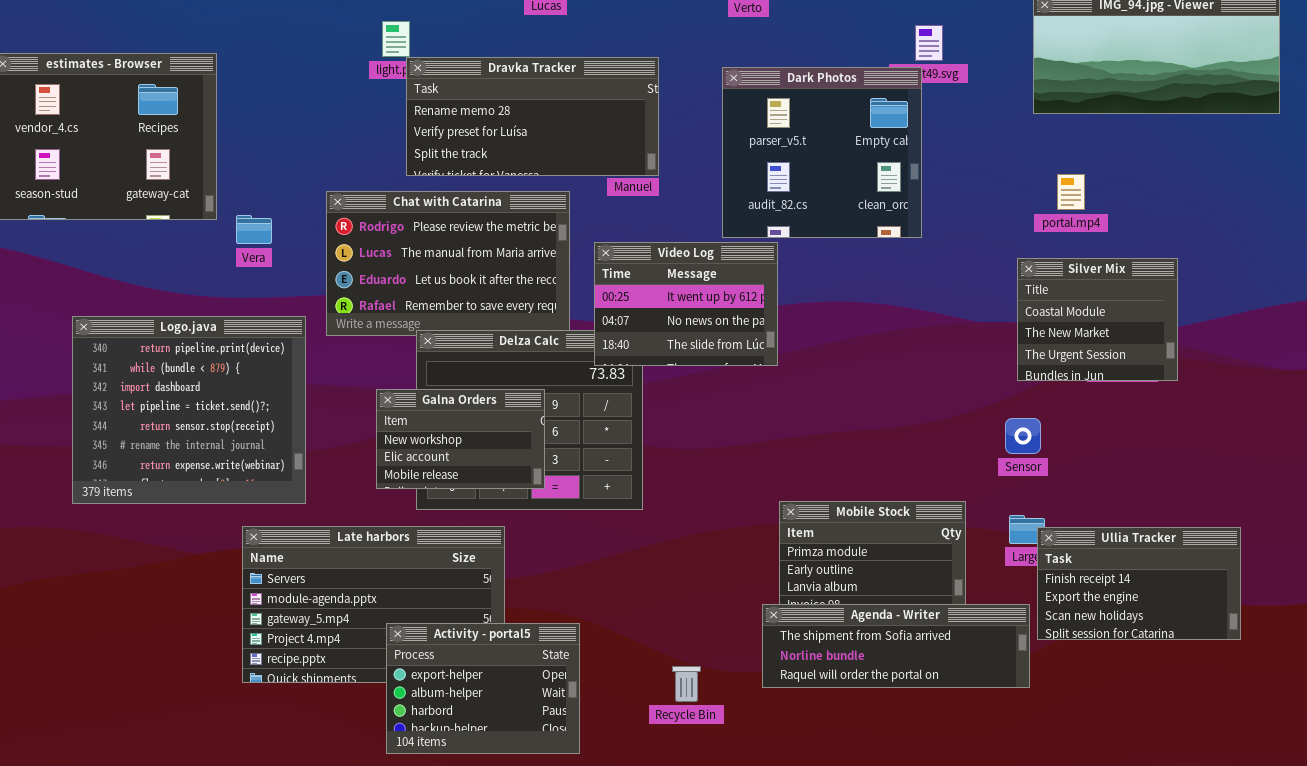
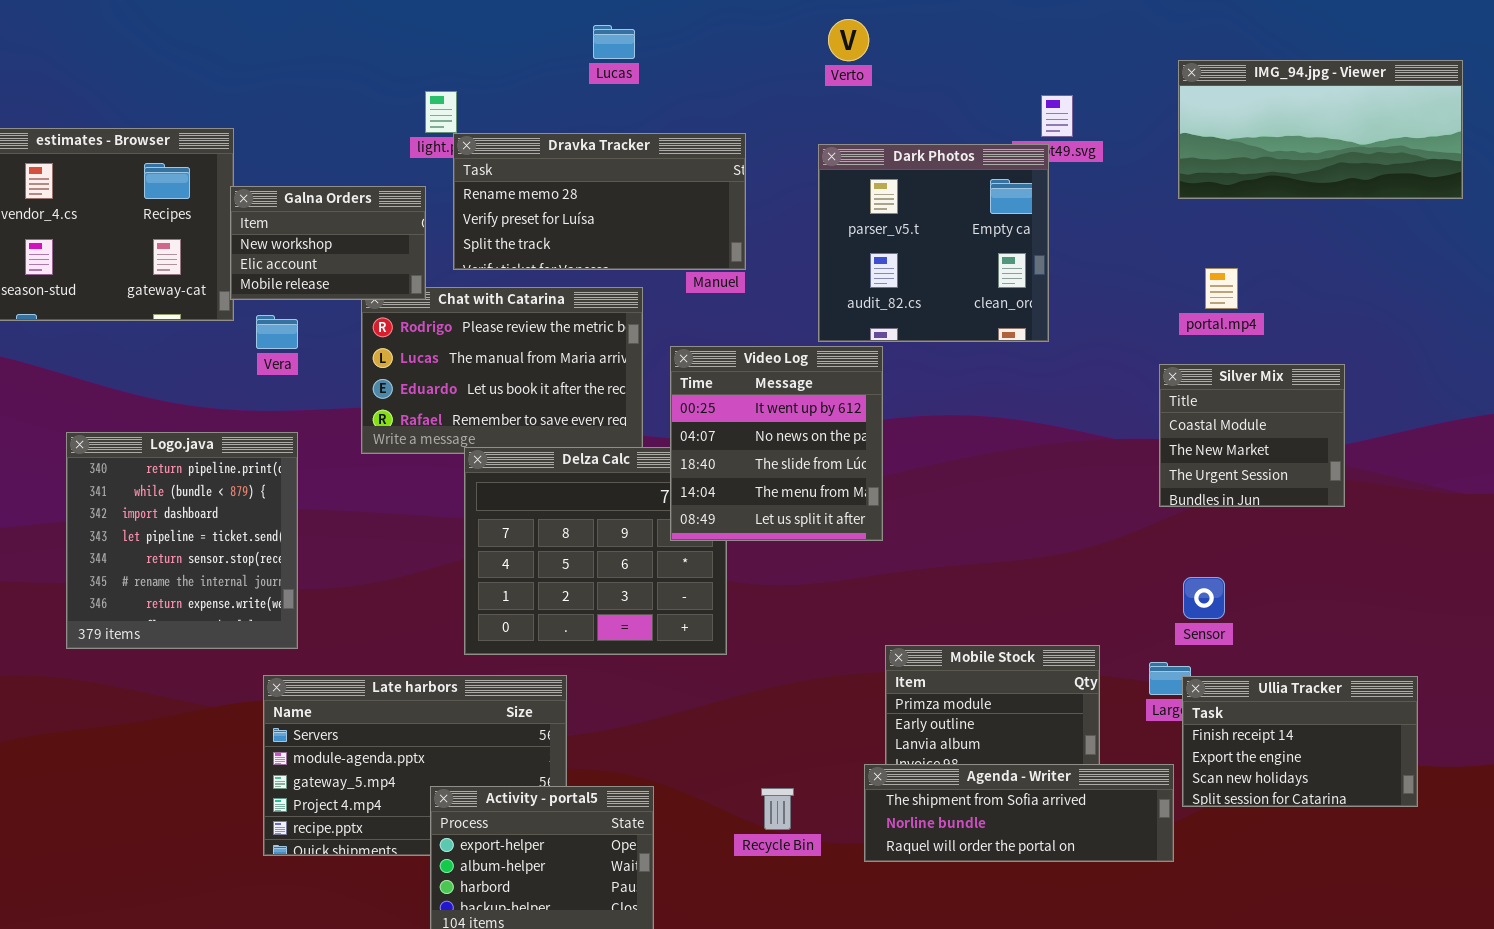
Video Log: [594,242,778,366] -> [670,346,883,541], resized
Logo.java: [72,316,306,504] -> [66,432,298,649], resized
Galna Orders: [376,389,545,489] -> [230,186,426,300], moved
Sensor: [1005,418,1041,454] -> [1183,577,1225,619], moved
Recycle Bin: [672,666,701,702] -> [761,788,794,830], moved

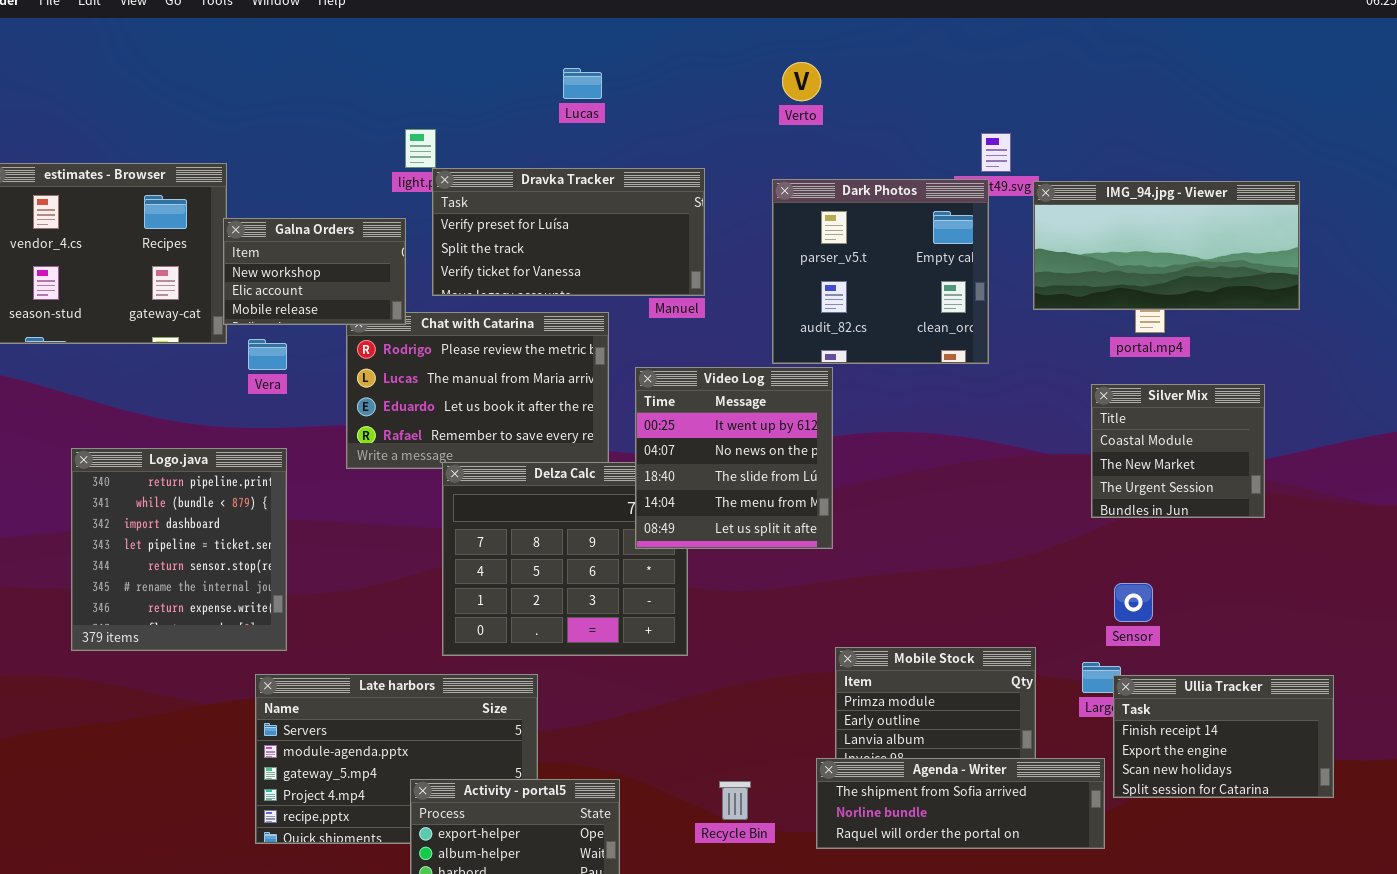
IMG_94.jpg - Viewer: [1178,60,1463,199] -> [1033,181,1300,310], moved
Dravka Tracker: [453,133,746,270] -> [432,168,705,296], scrolled down 1 row

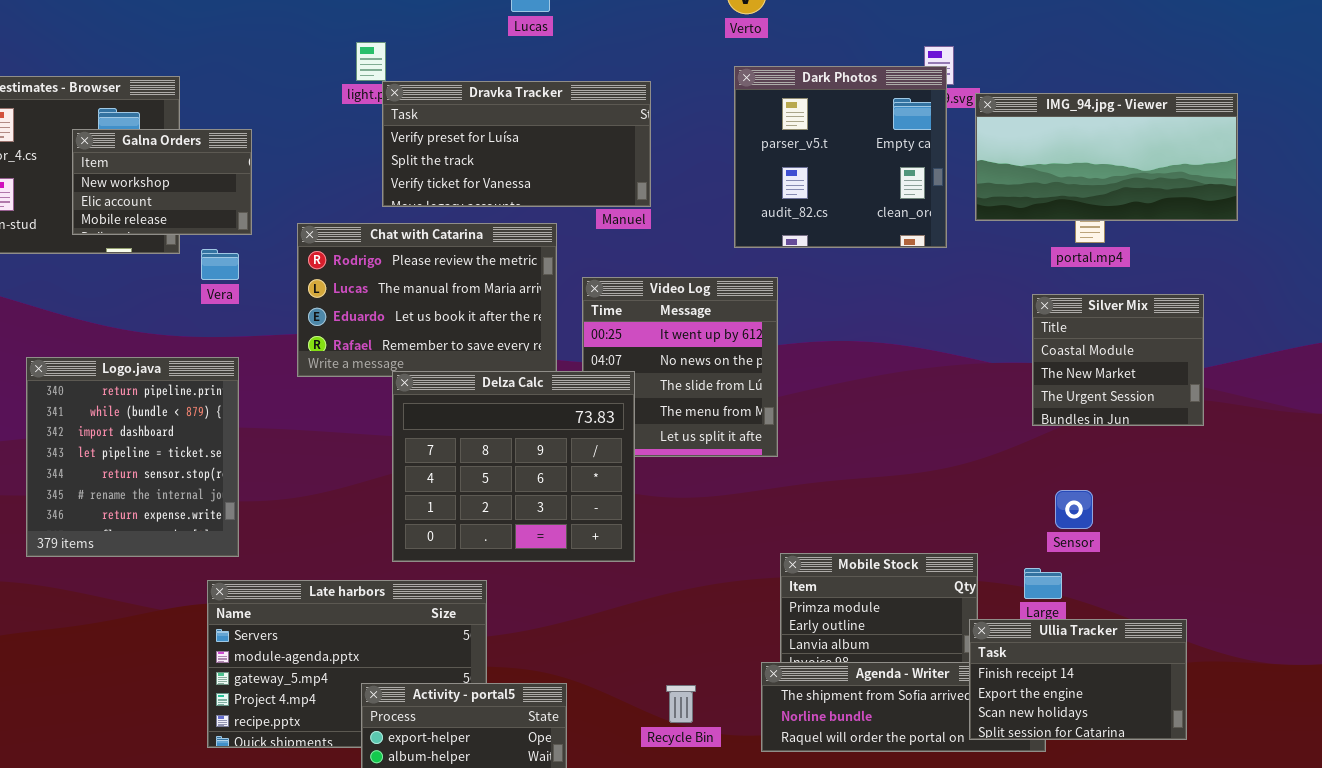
Dark Photos: [772,179,989,364] -> [734,66,947,248], moved
Galna Orders: [223,218,406,325] -> [72,129,252,235], moved
Delza Calc: [442,462,688,656] -> [392,371,635,562], raised
Ullia Tracker: [1113,675,1334,798] -> [969,619,1187,740], moved

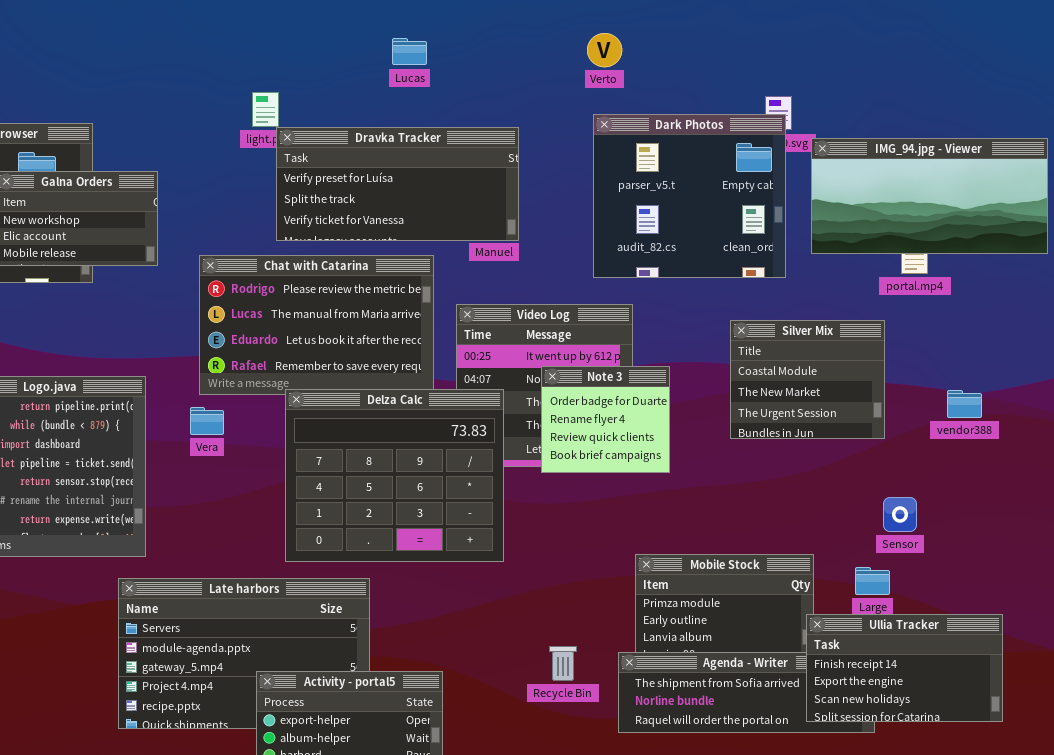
Vera: [201,249,239,280] -> [190,407,224,435], moved
Silver Mix: [1032,294,1204,426] -> [730,320,885,439], moved
Note 3: none -> [541,366,670,473], opened
Recycle Bin: [666,685,696,723] -> [549,646,577,681], moved

